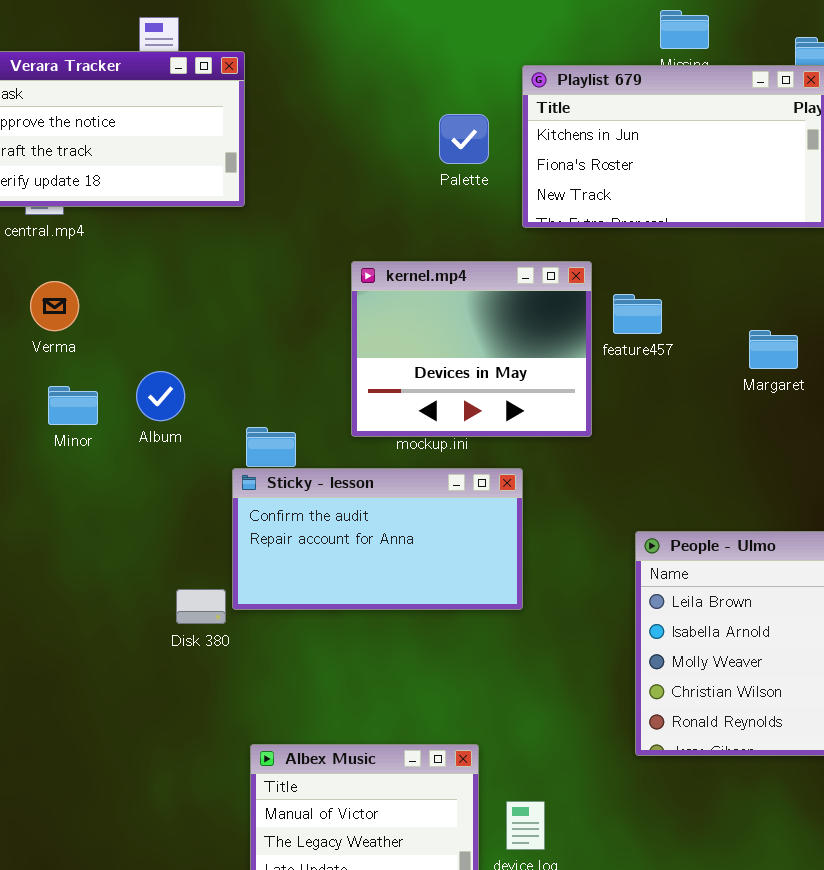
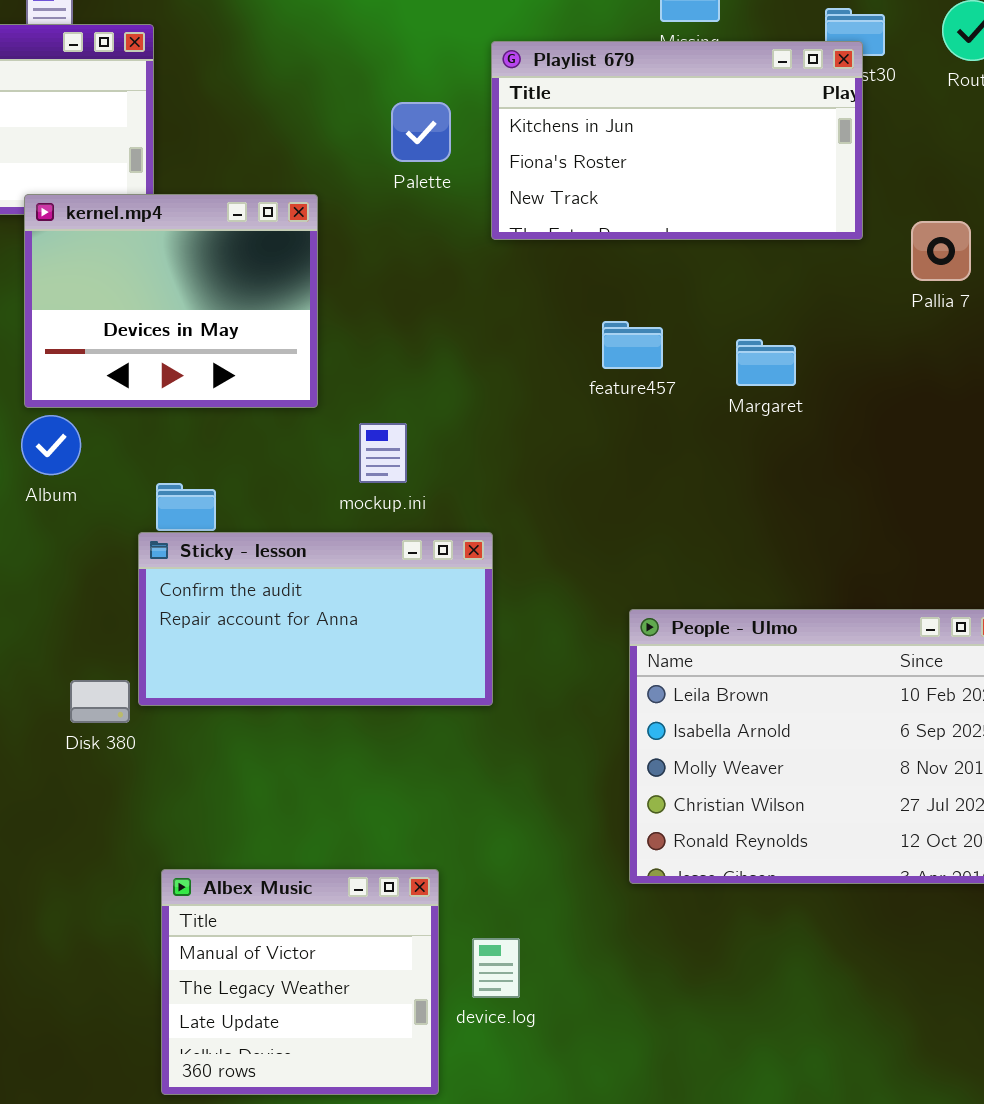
kernel.mp4: [351,261,592,437] -> [24,194,318,408], moved
Margaret: [749,330,798,369] -> [736,339,796,386], moved

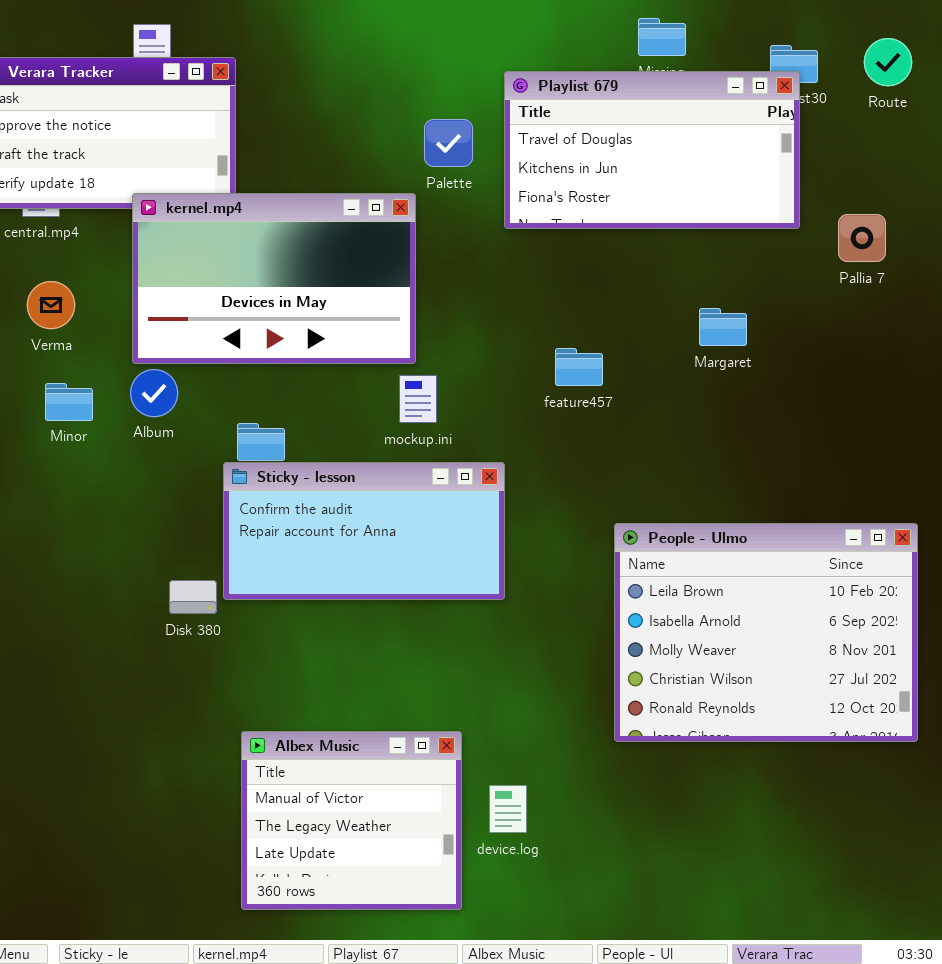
Playlist 679: [491,41,863,240] -> [504,71,800,229], scrolled up 1 row
kernel.mp4: [24,194,318,408] -> [132,193,416,364], resized
feature457: [602,321,663,369] -> [555,348,603,386], moved

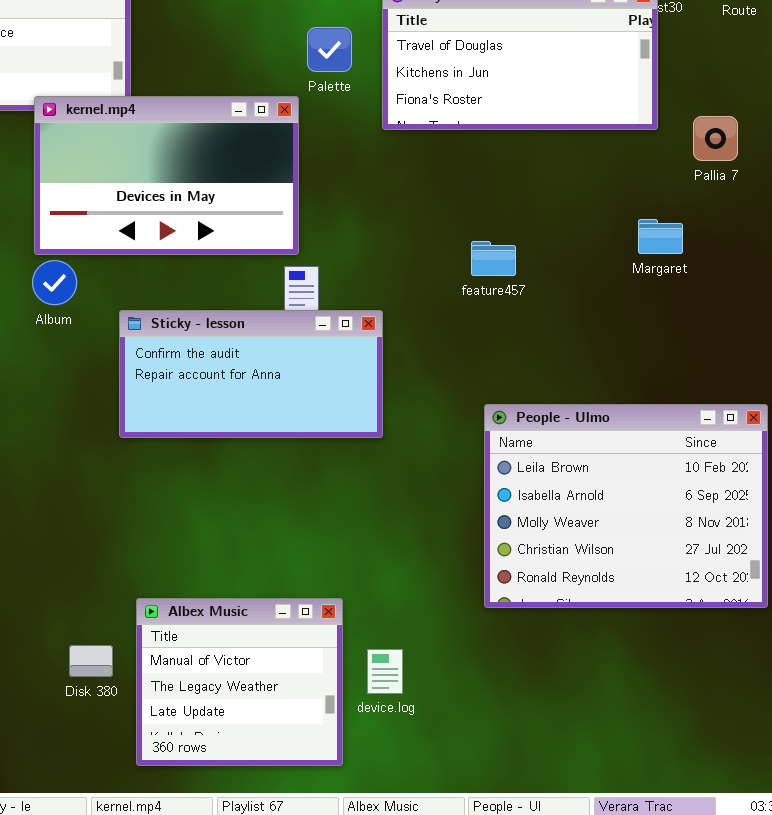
Margaret: [699,308,747,346] -> [638,219,683,254], moved
feature457: [555,348,603,386] -> [471,241,516,276], moved
Sticky - lesson: [223,462,505,600] -> [119,310,383,438], moved
Disk 380: [169,580,217,614] -> [69,645,113,677], moved

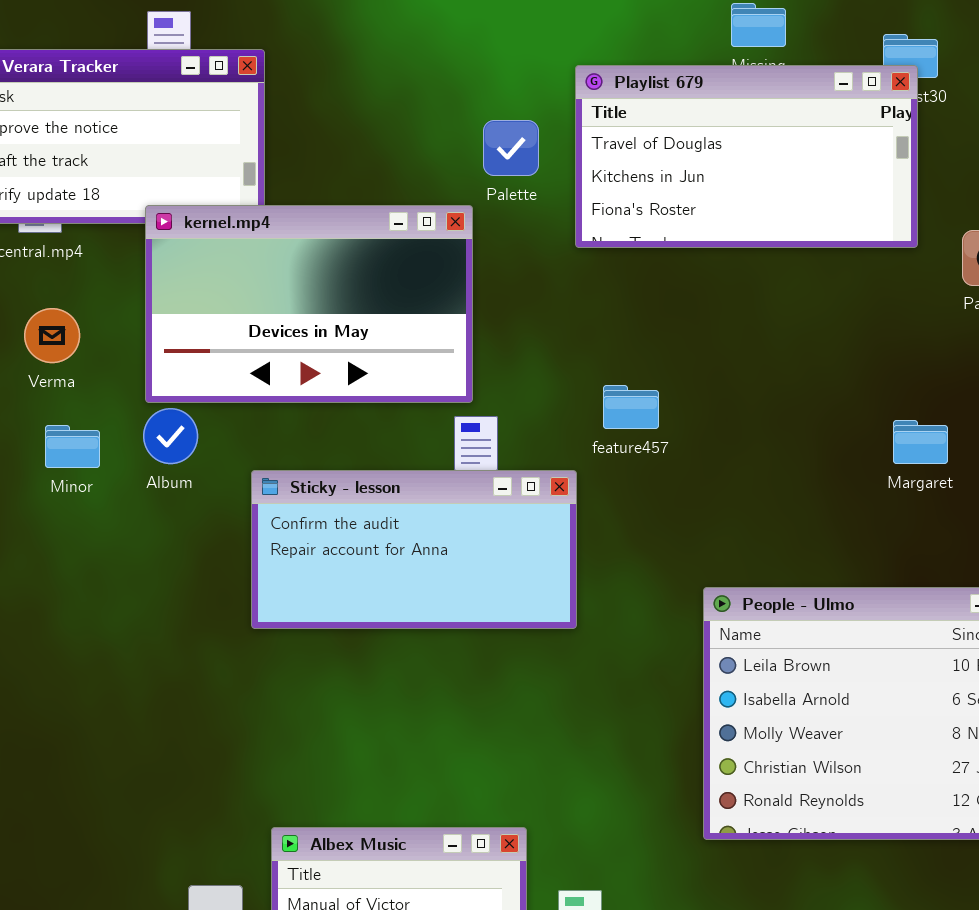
Margaret: [638,219,683,254] -> [893,420,948,464], moved
feature457: [471,241,516,276] -> [603,385,659,429], moved

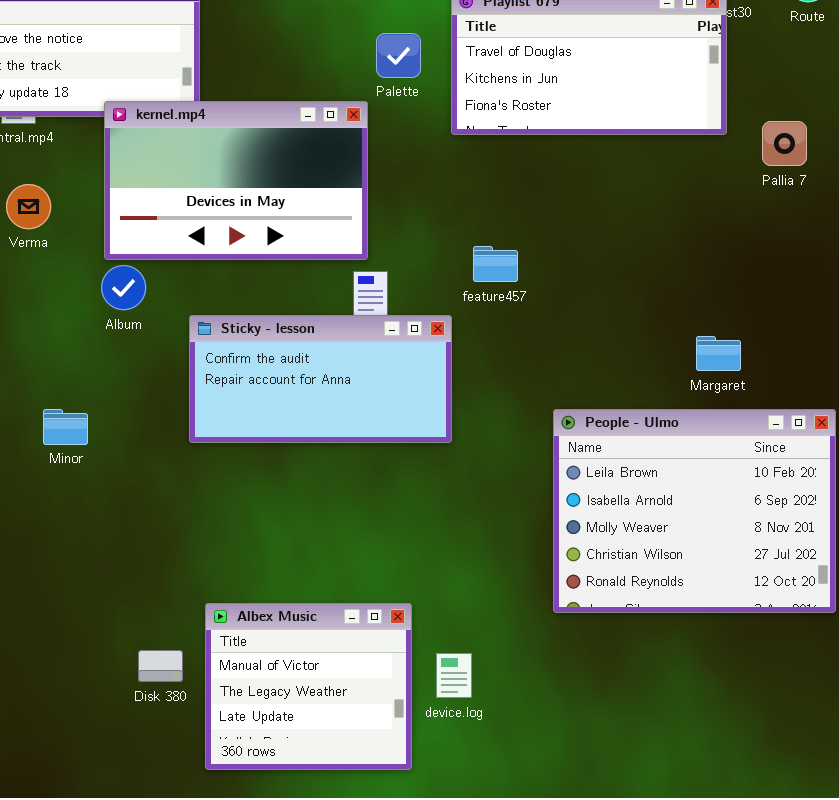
Margaret: [893,420,948,464] -> [696,336,741,371], moved
Minor: [45,425,100,468] -> [43,409,88,445], moved

